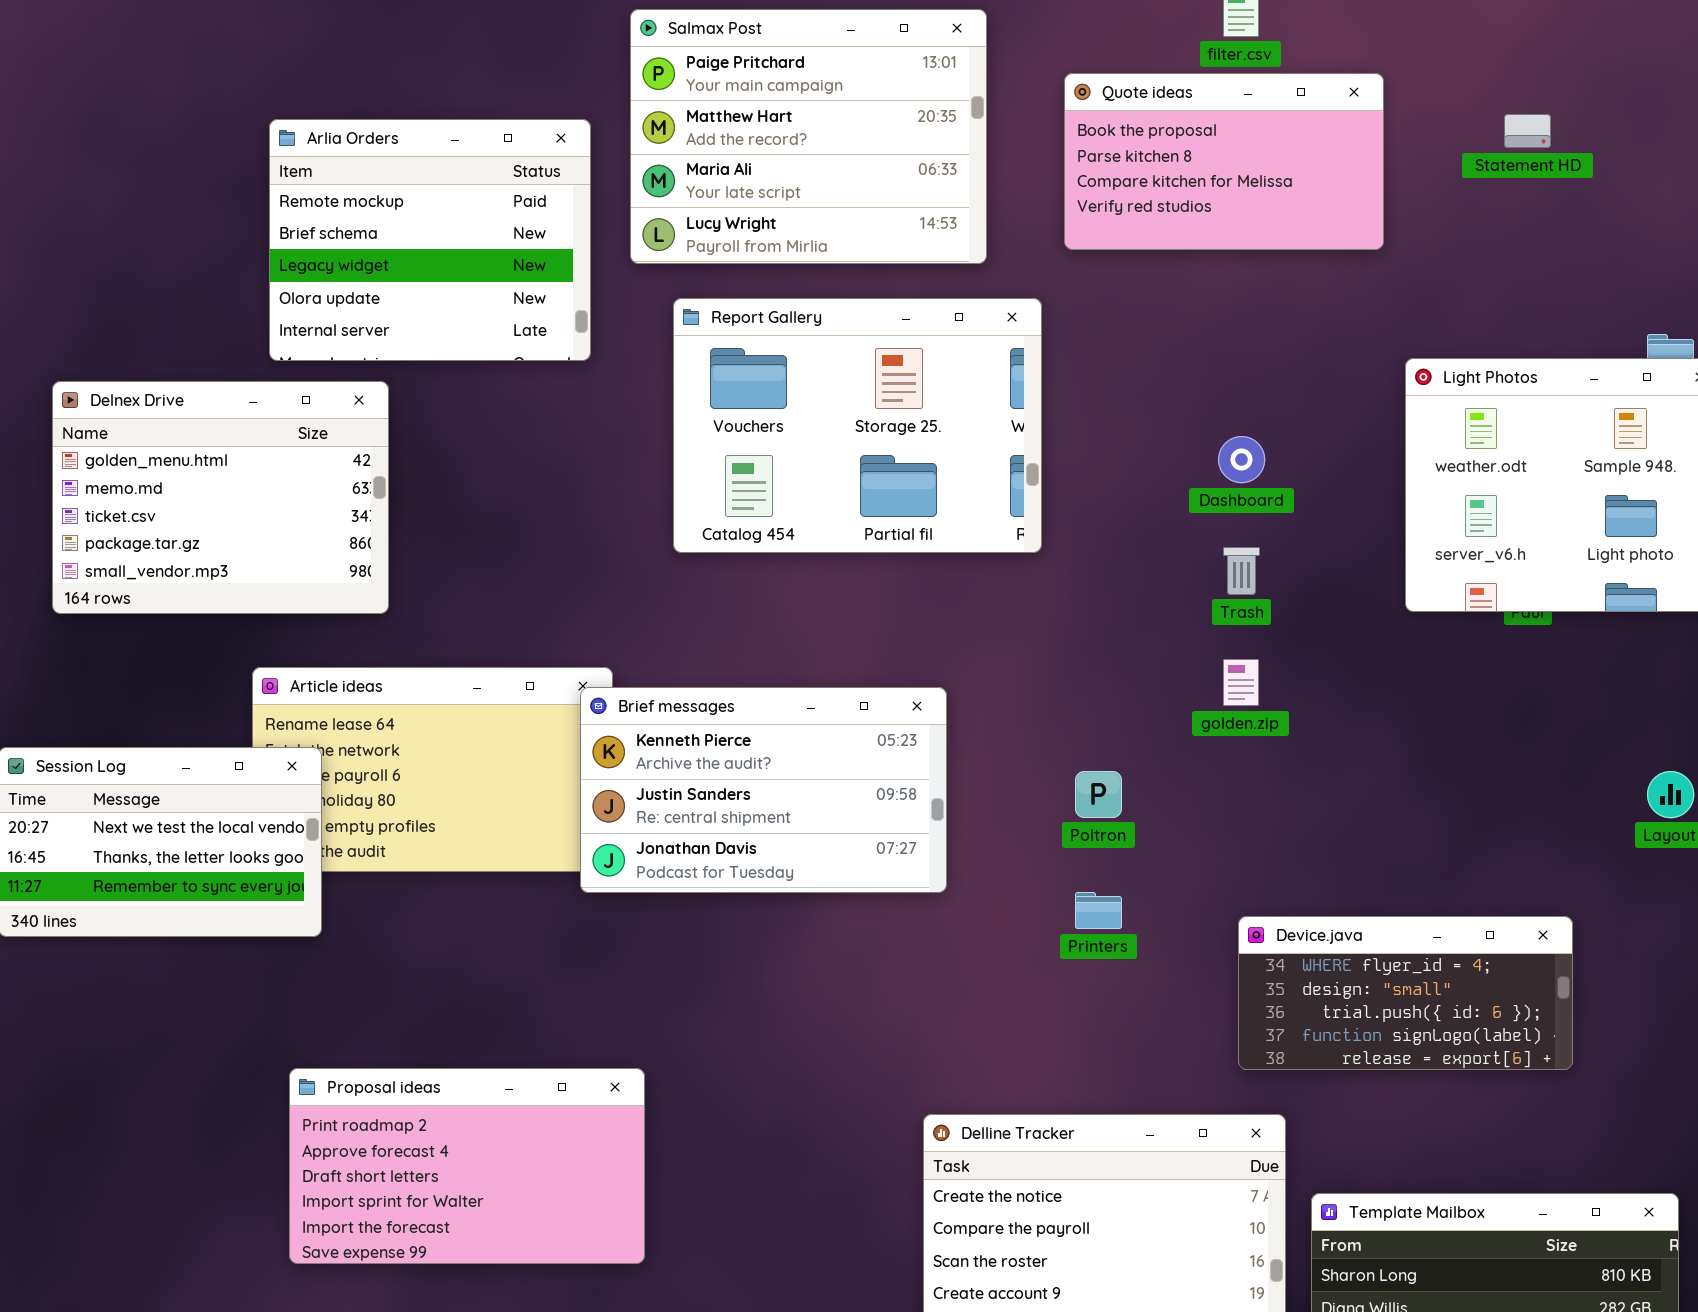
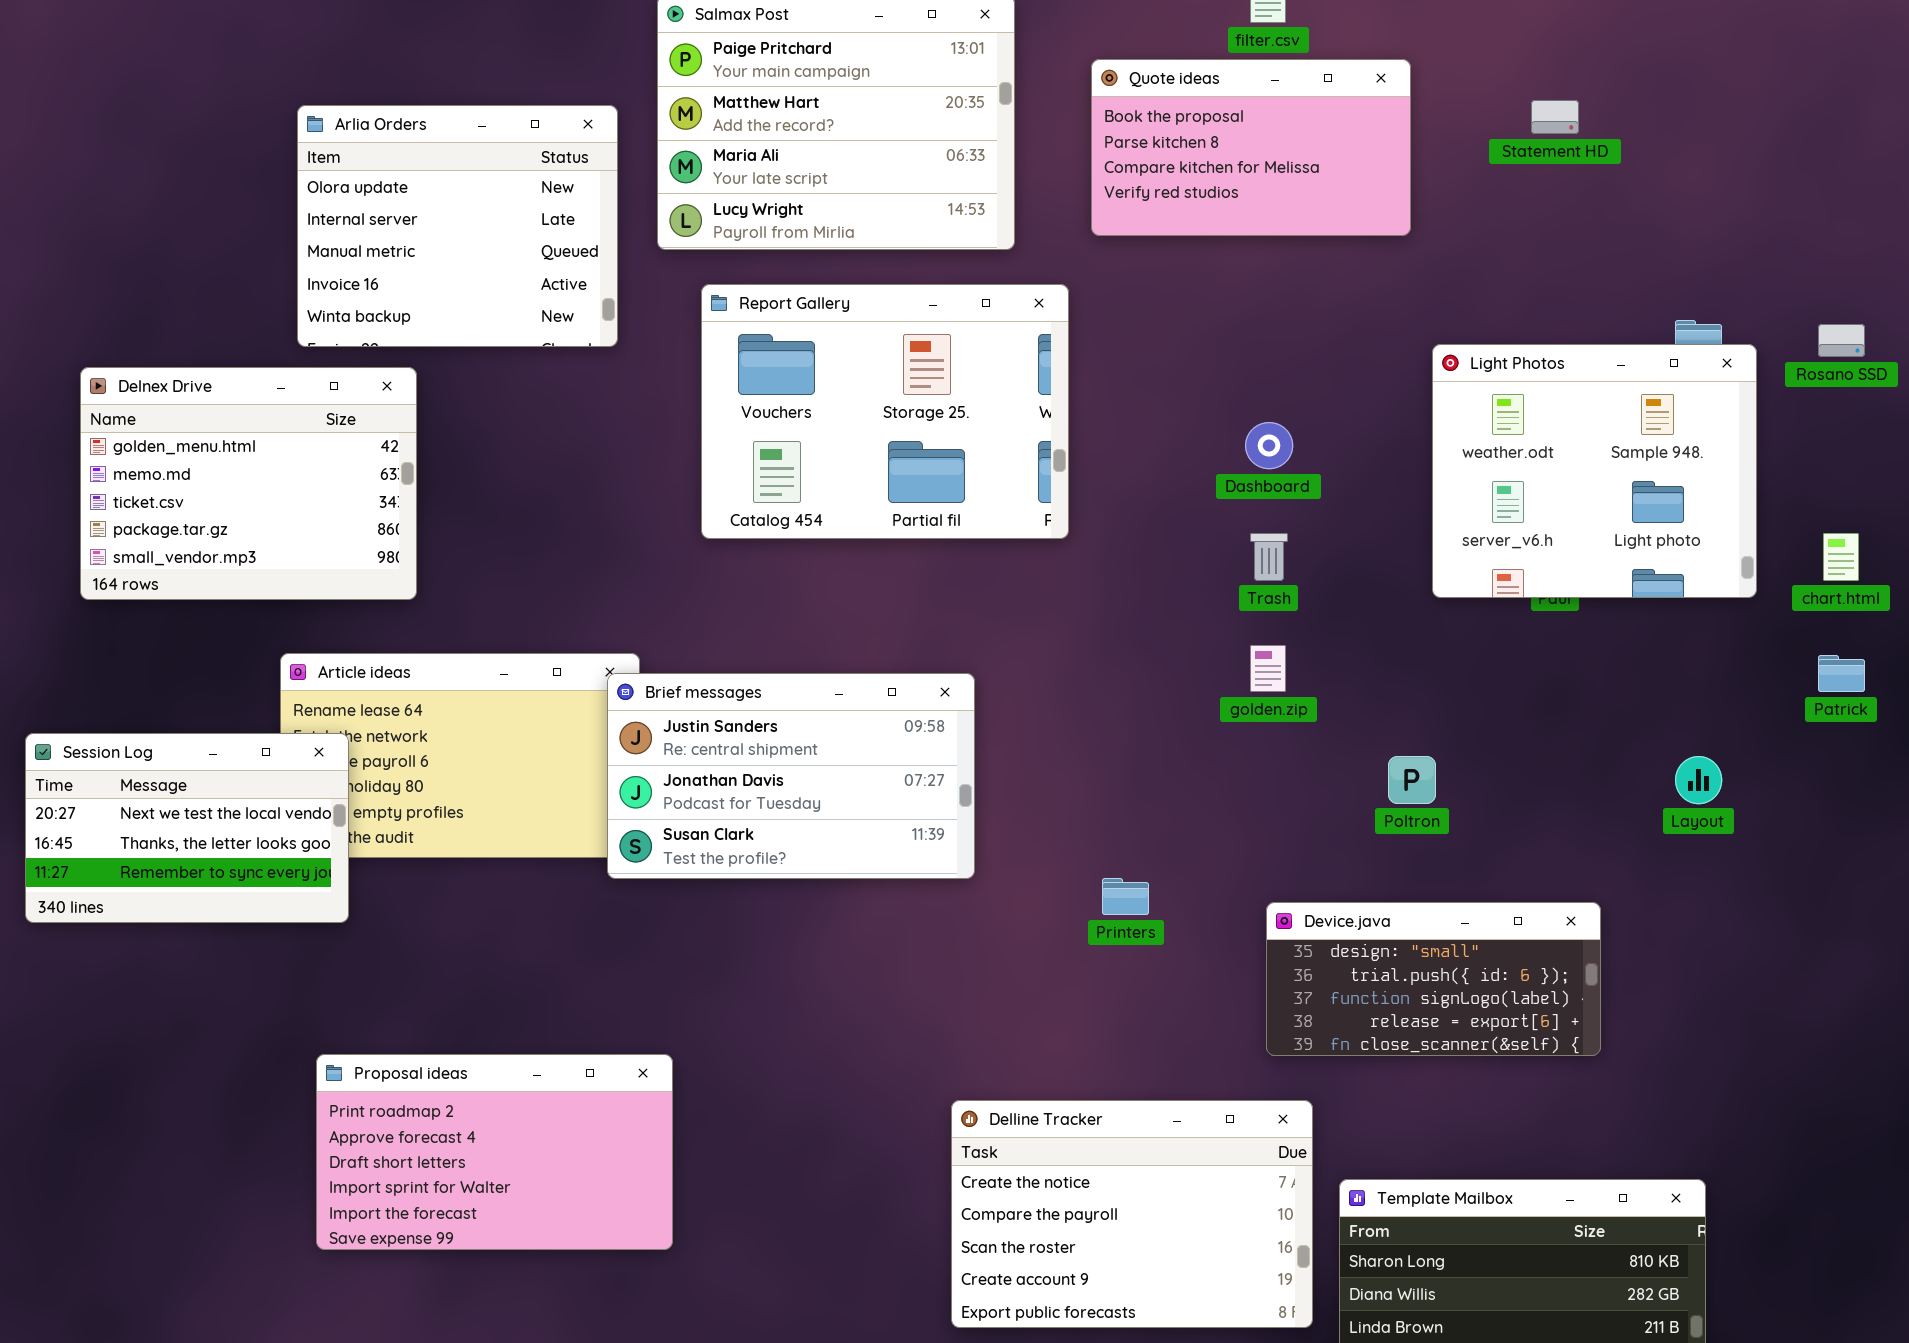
Arlia Orders: [269,119,591,361] -> [297,105,618,347], scrolled down 3 rows
Brief messages: [580,687,947,893] -> [607,673,975,879], scrolled down 1 row
Poltron: [1075,771,1122,818] -> [1388,756,1436,804], moved
Device.java: [1238,916,1573,1070] -> [1266,902,1601,1056], scrolled down 1 row

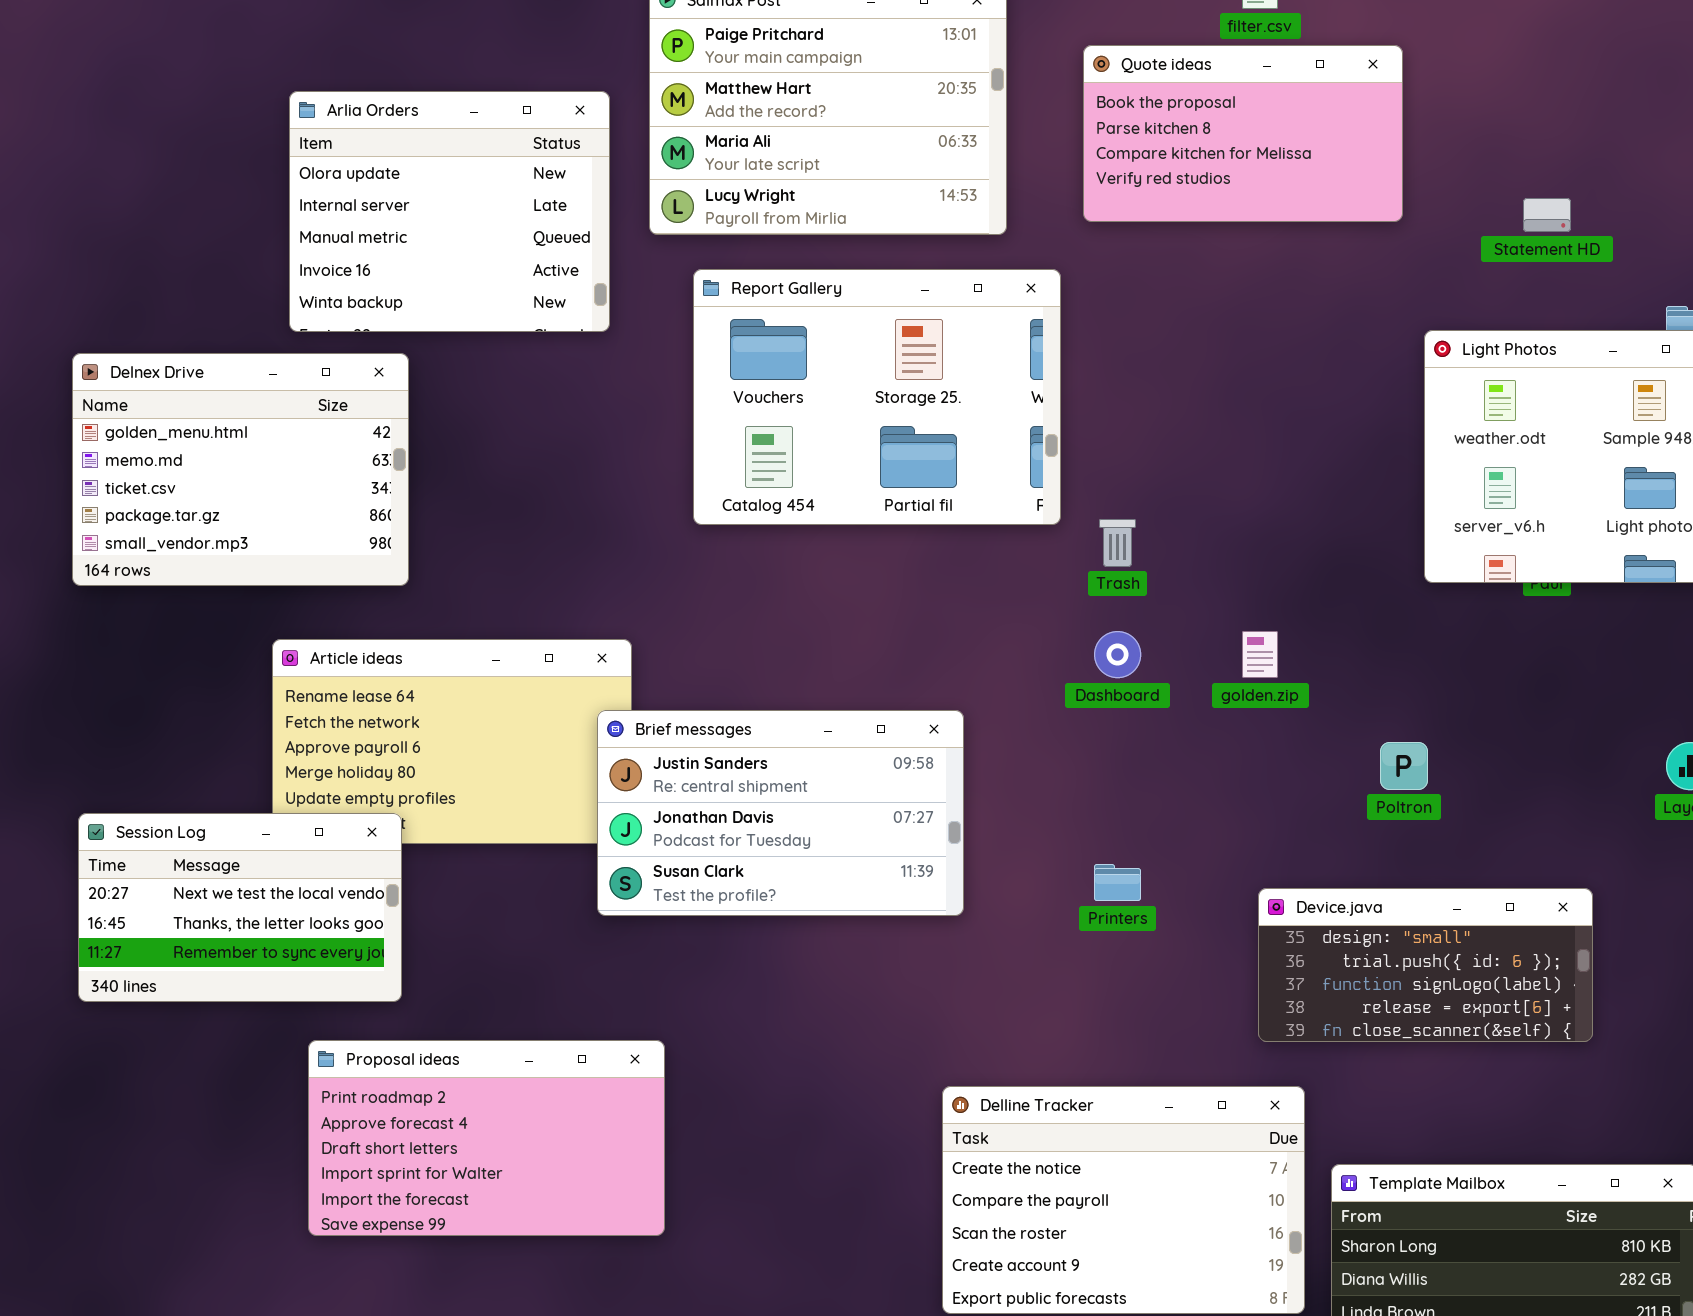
Statement HD: [1531,100,1579,134] -> [1523,198,1571,232], moved
Dashboard: [1245,422,1293,469] -> [1094,631,1141,678], moved
Trash: [1250,533,1288,581] -> [1099,519,1136,567], moved
Brief messages: [607,673,975,879] -> [597,710,964,916], moved
Session Log: [25,733,349,923] -> [78,813,402,1002], moved

